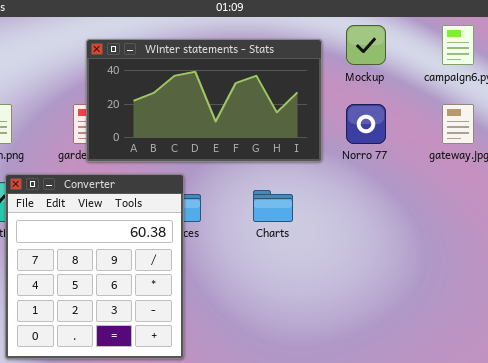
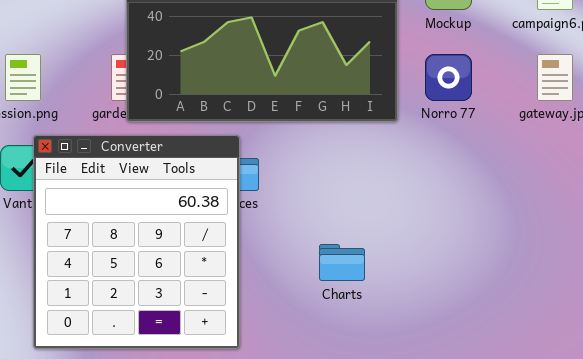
Charts: [253,190,293,222] -> [319,244,365,281], moved

